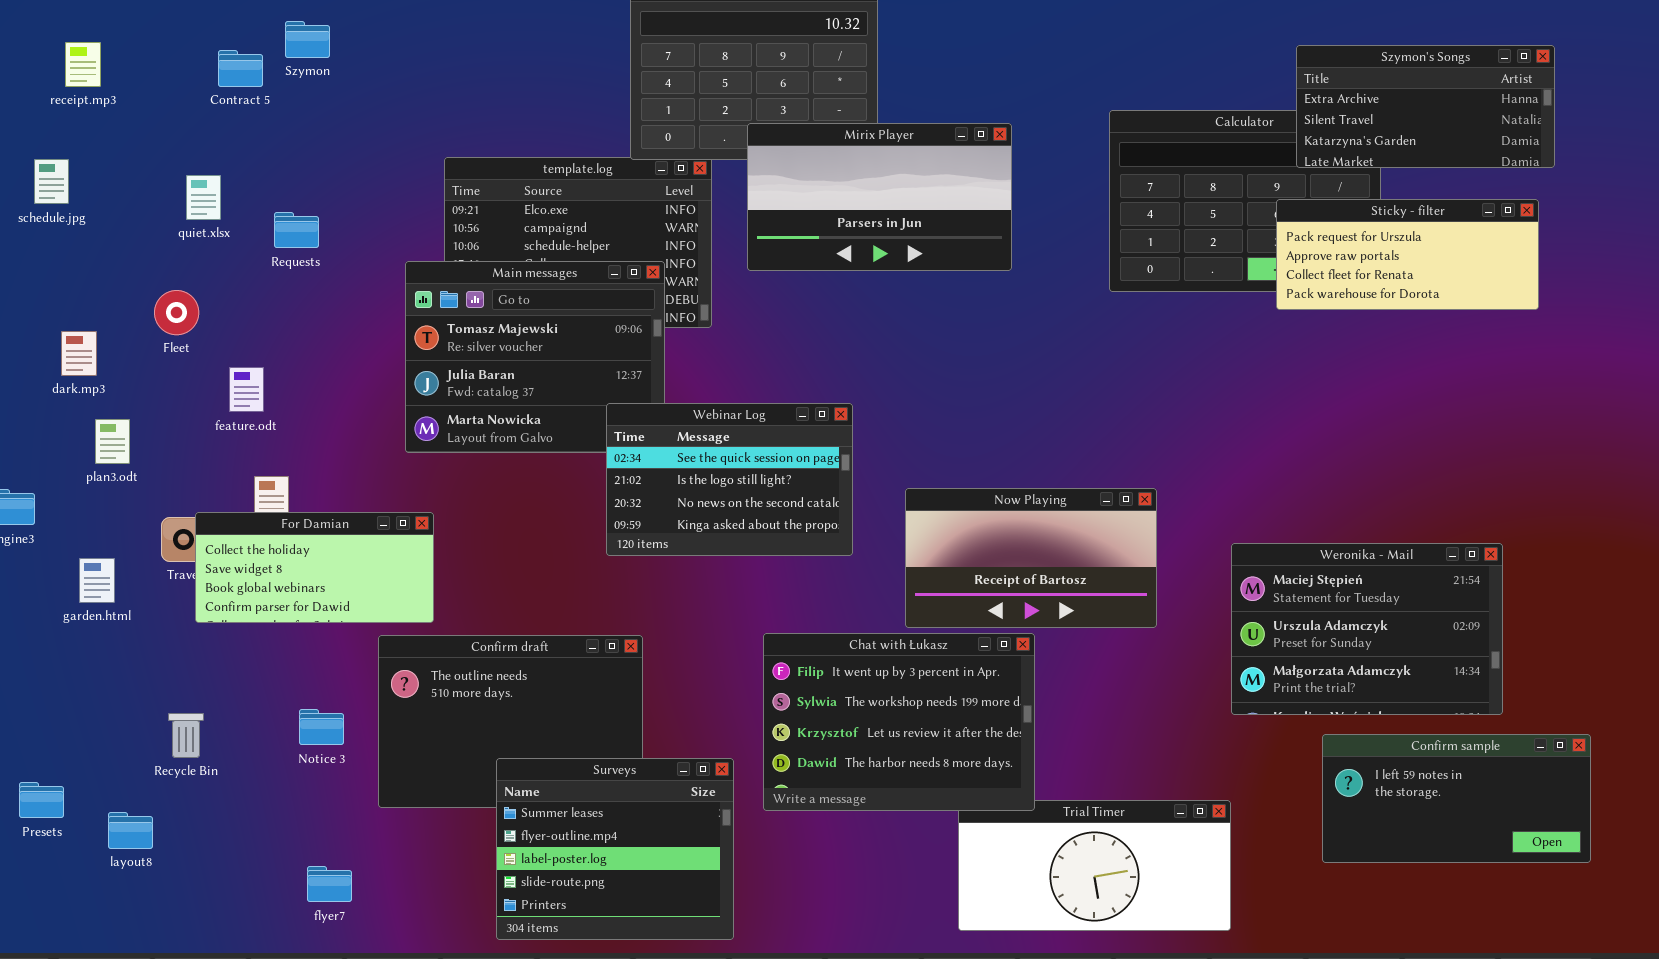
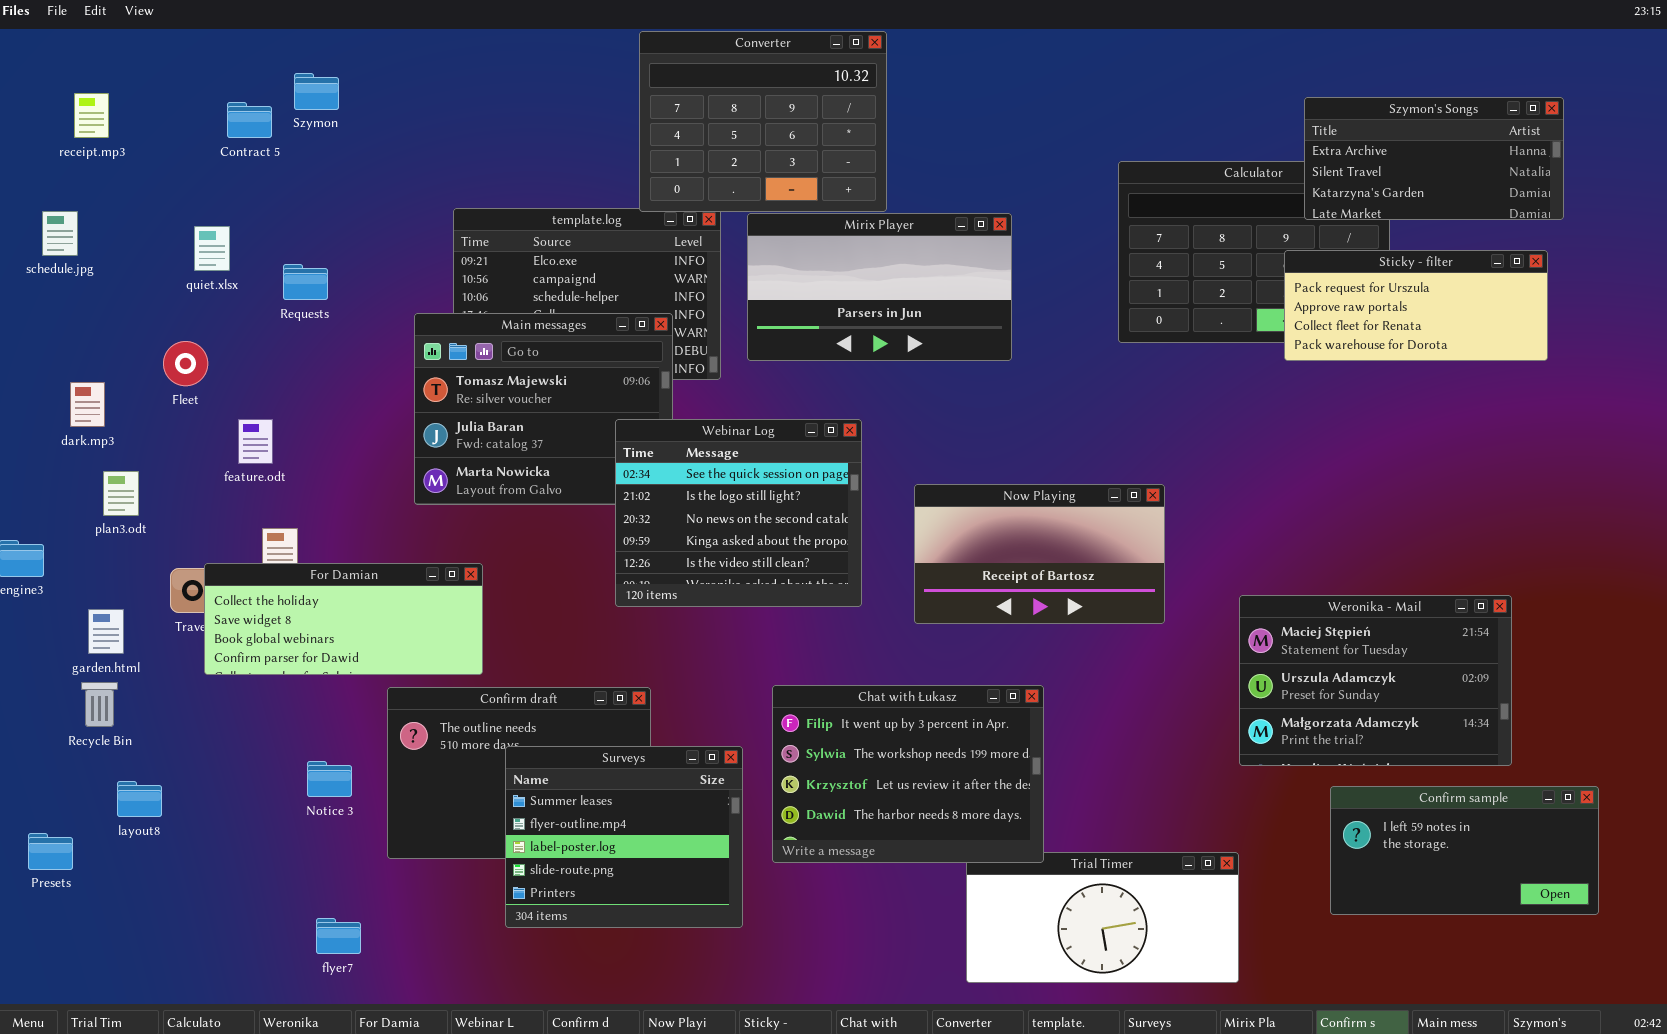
Mirix Player: [747,123,1012,271] -> [747,213,1012,361], moved
Webinar Log: [606,403,853,556] -> [615,419,862,607], resized
Now Playing: [905,488,1157,628] -> [914,484,1165,624], moved
For Damian: [195,512,434,623] -> [204,563,483,675], resized
Recycle Bin: [168,713,204,758] -> [81,682,118,727], moved
Surveys: [496,758,734,940] -> [505,746,743,928], moved
layout8: [108,812,153,849] -> [117,781,162,817], moved

